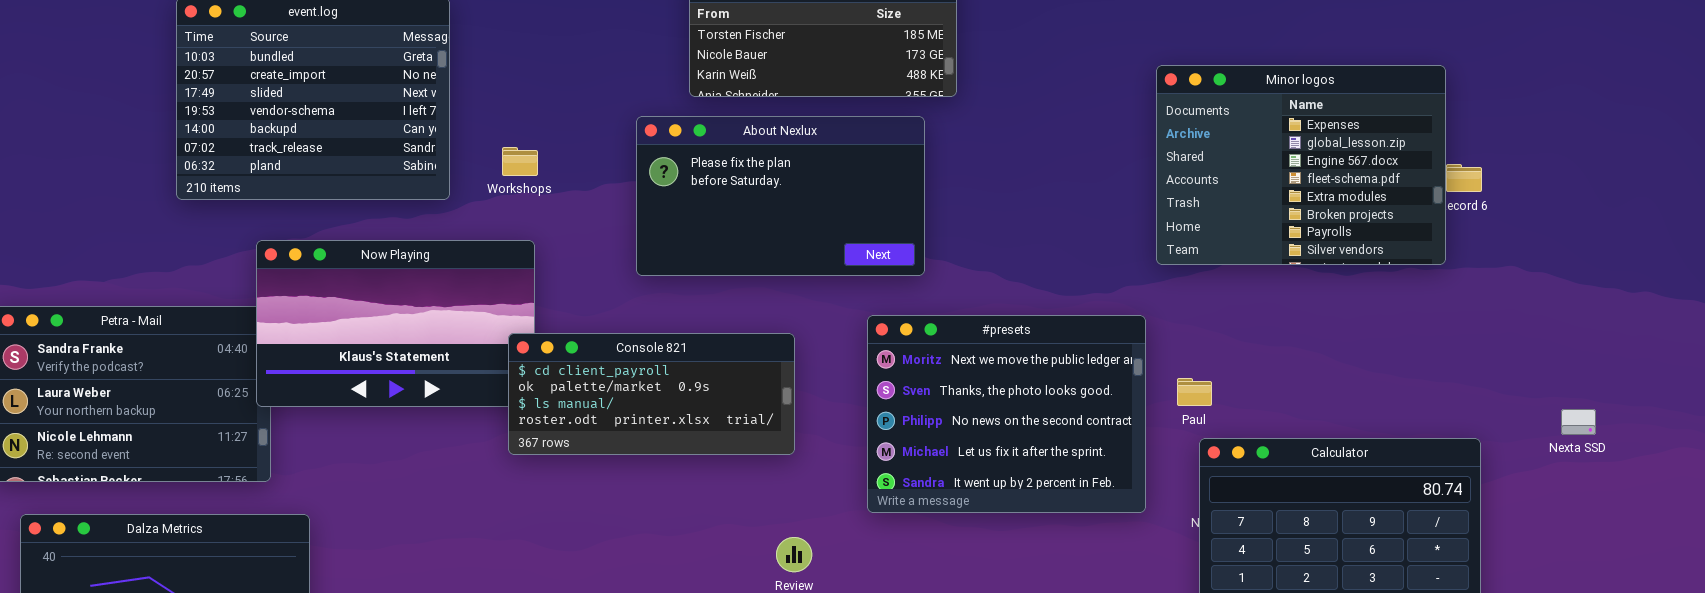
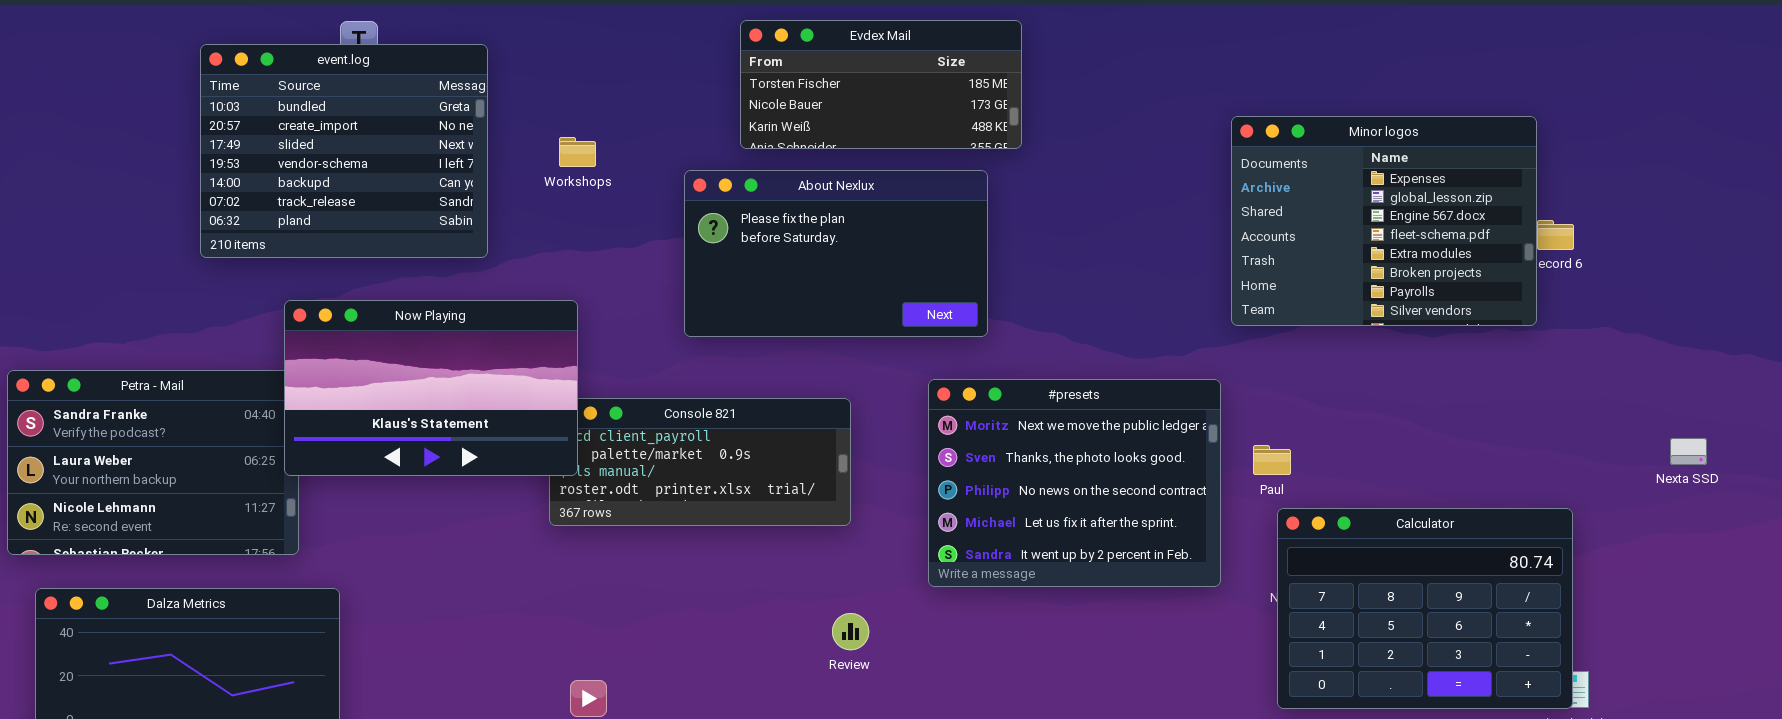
Workshops: [502,147,538,176] -> [559,137,596,167], moved
Now Playing: [256,240,535,407] -> [284,300,578,476], raised
Nexta SSD: [1561,409,1596,435] -> [1670,438,1707,465], moved

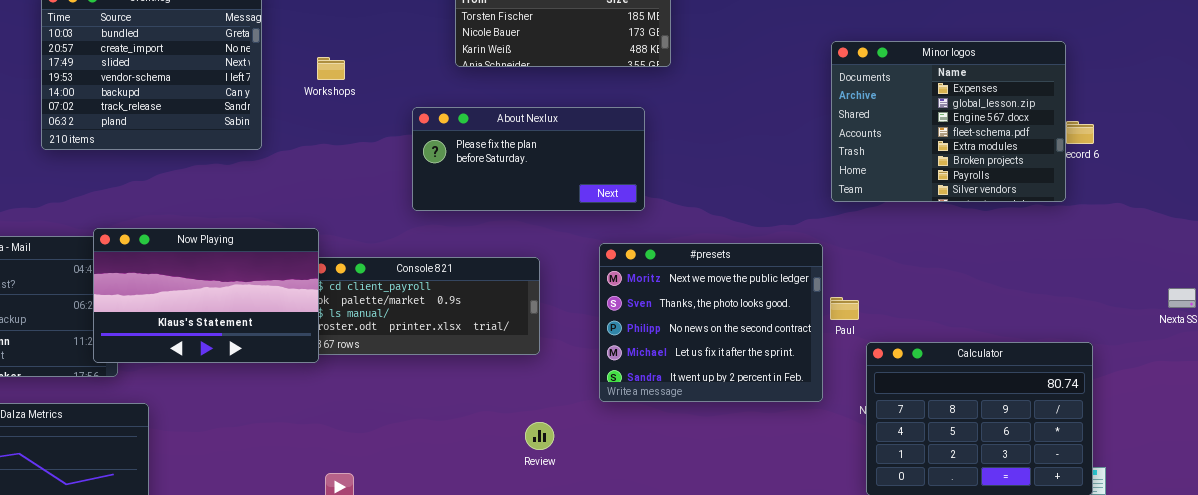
About Nexlux: [684,170,988,337] -> [412,107,645,211], resized
Now Playing: [284,300,578,476] -> [93,228,319,363], moved
Paul: [1253,445,1291,475] -> [830,297,859,320], moved

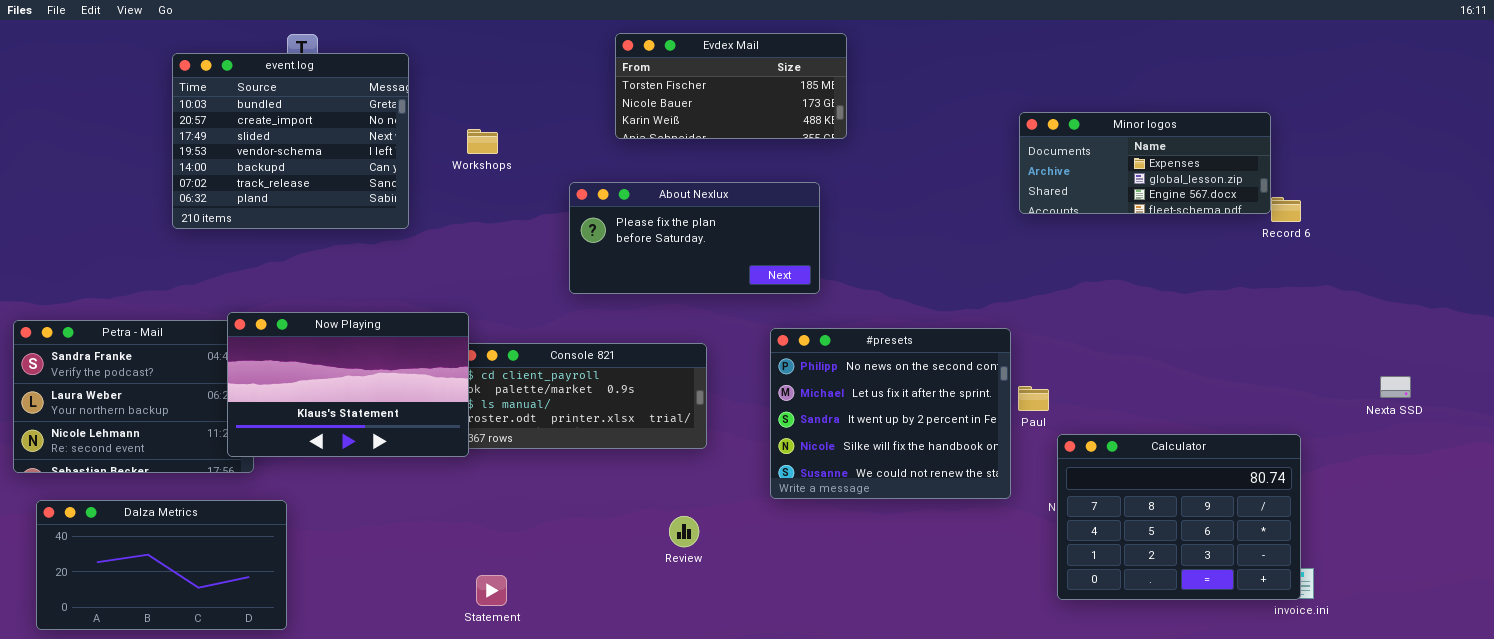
Minor logos: [831,41,1066,202] -> [1019,112,1271,214], resized
#presets: [599,243,823,402] -> [770,328,1011,499], scrolled down 2 rows
Review: [525,422,554,450] -> [669,516,699,547], moved

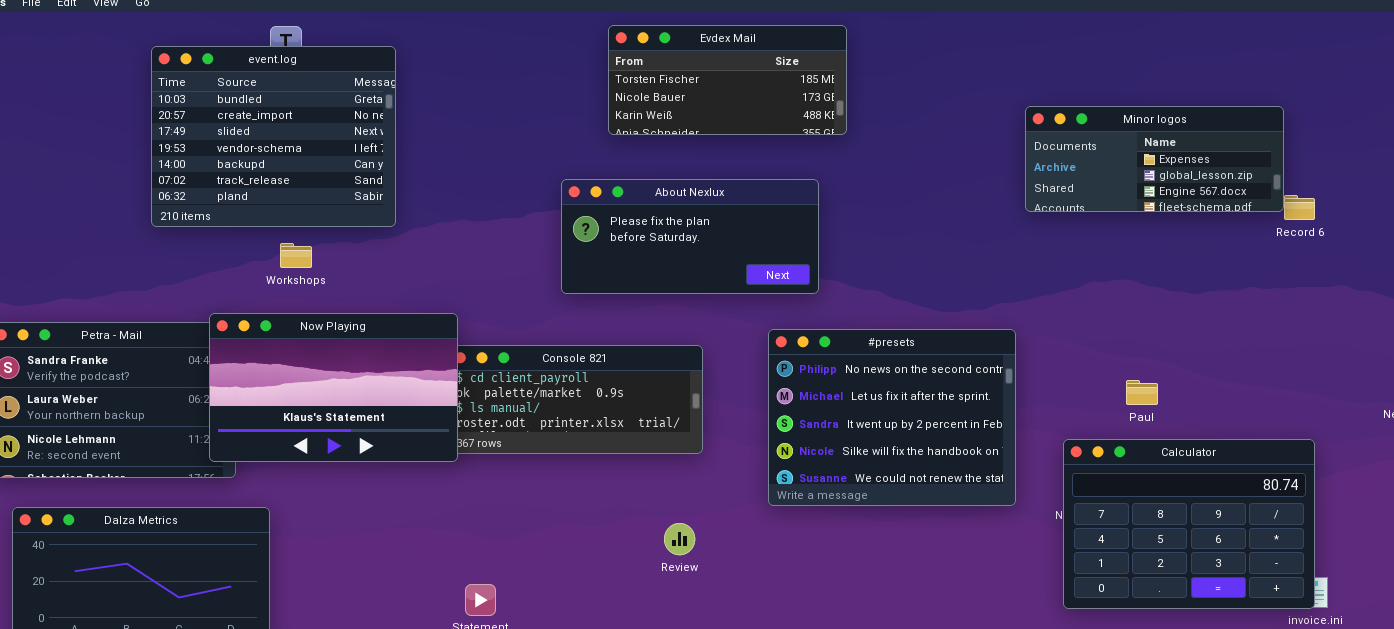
Workshops: [467,129,498,154] -> [280,243,312,268], moved
Paul: [1018,386,1049,411] -> [1126,380,1158,405], moved

